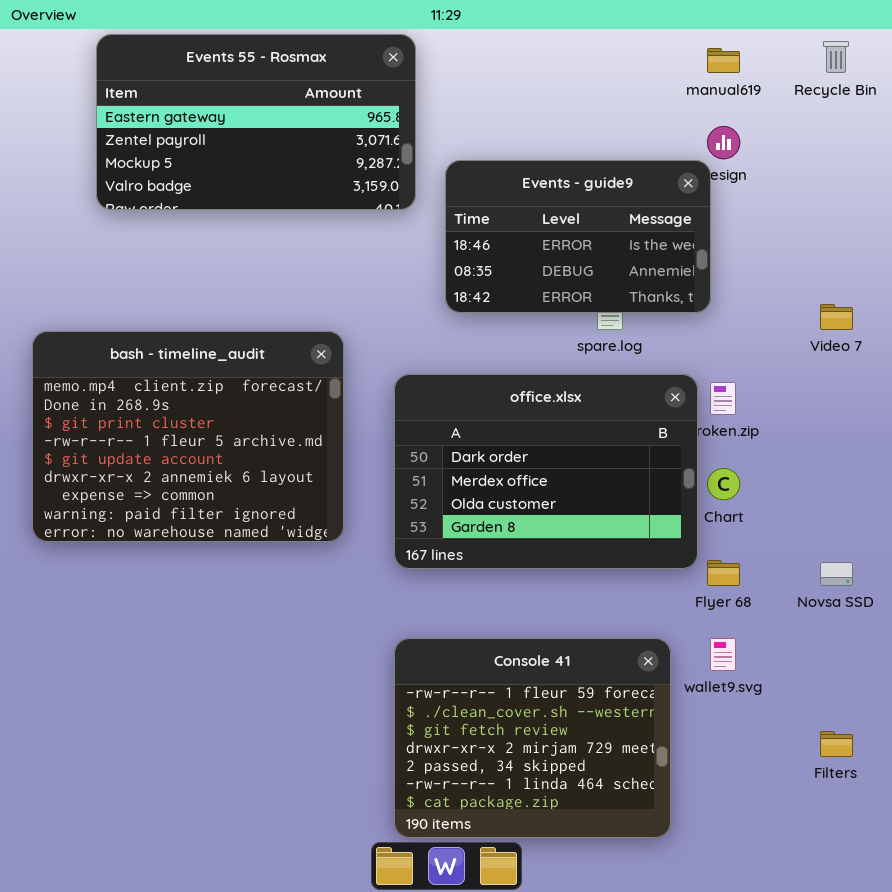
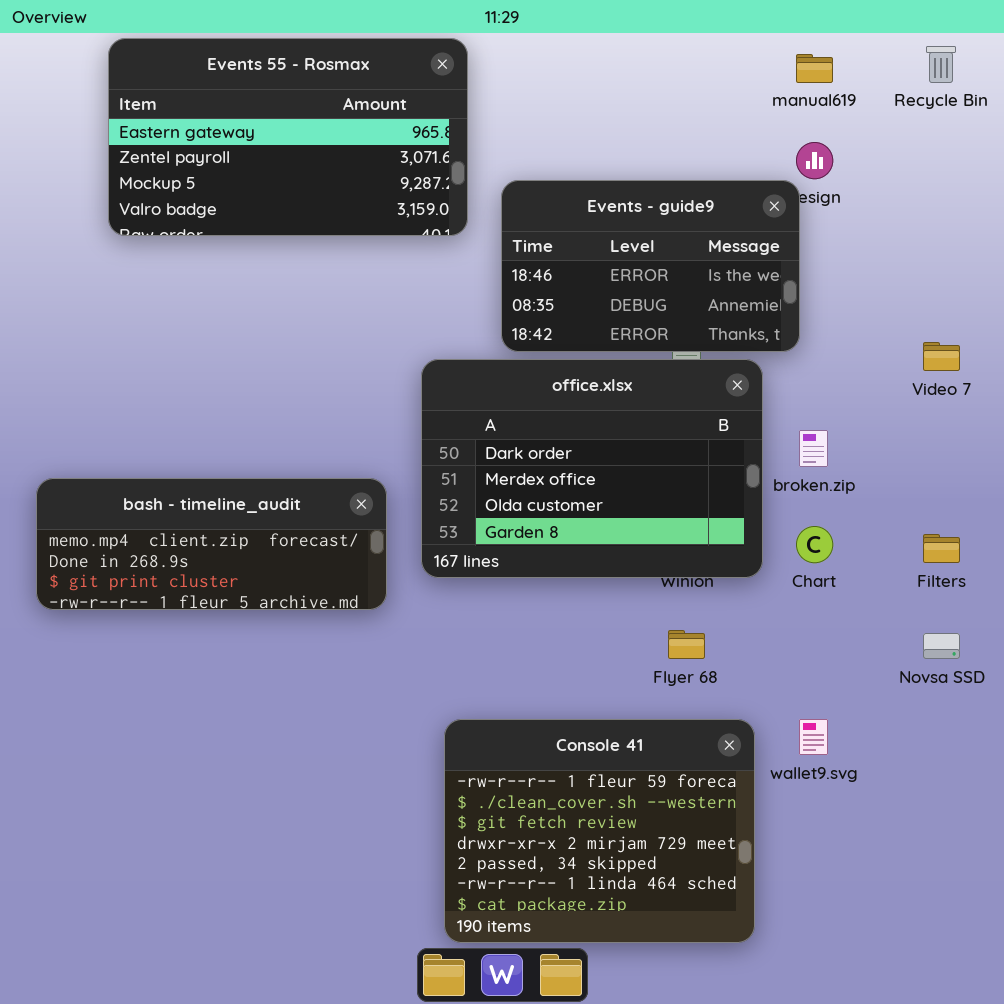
bash - timeline_audit: [32,331,344,542] -> [36,478,387,610], resized
office.xlsx: [394,374,698,569] -> [421,359,763,578], moved
Flyer 68: [707,560,740,586] -> [668,630,705,659], moved
Filters: [820,731,853,757] -> [923,534,960,563], moved

